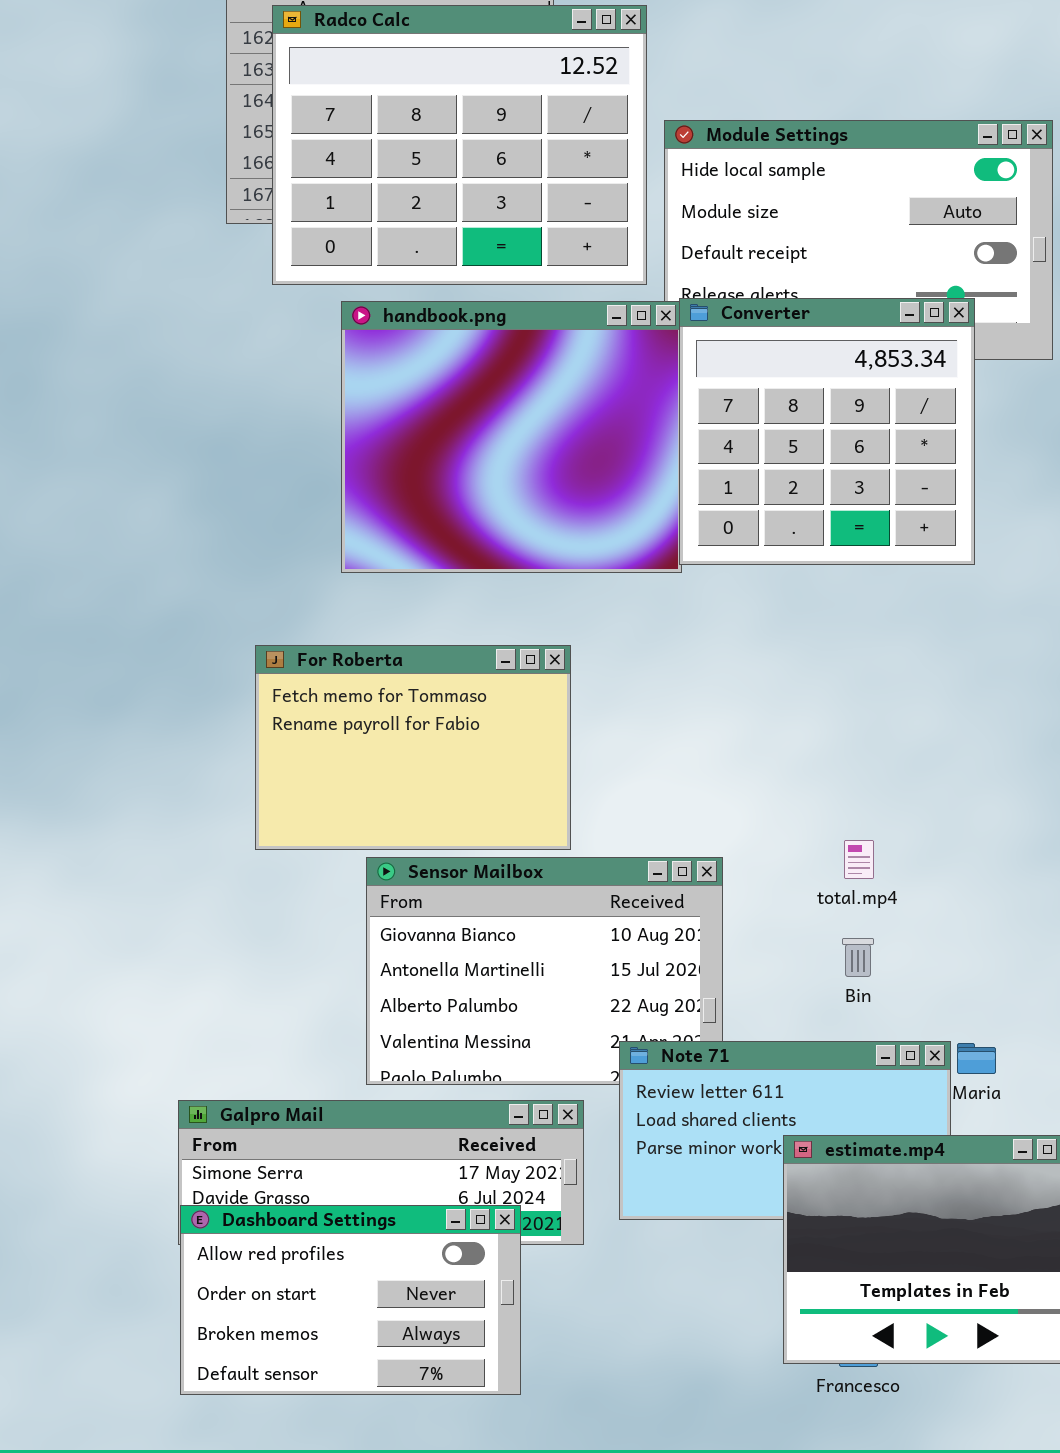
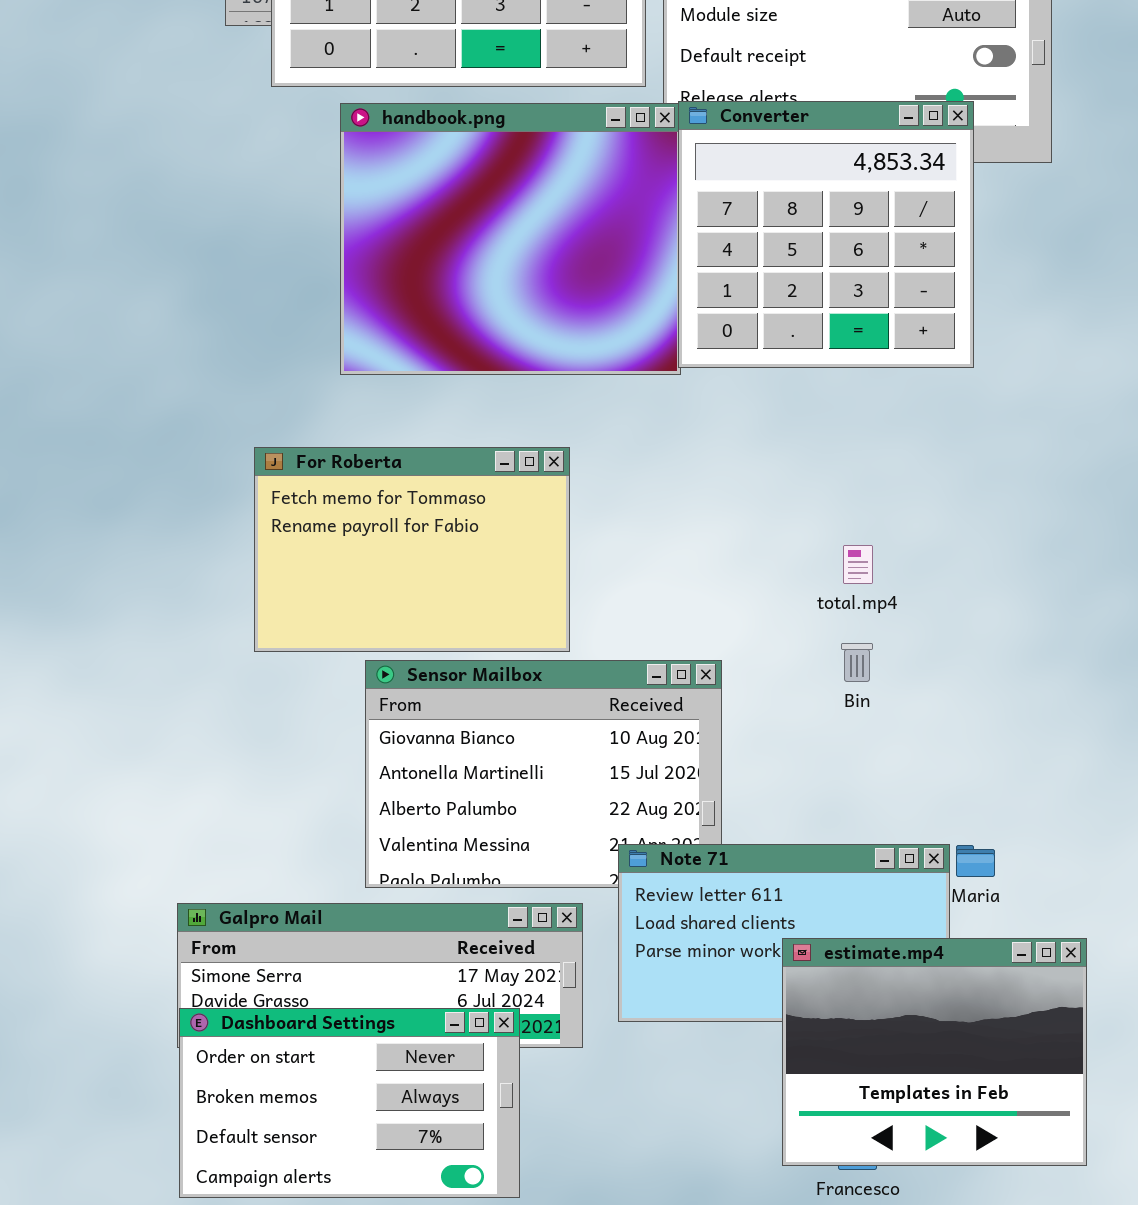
total.mp4: [844,840,874,879] -> [843,545,873,584], moved
Bin: [842,938,874,977] -> [841,643,873,682], moved
Dashboard Settings: [180,1205,521,1395] -> [179,1008,520,1198], scrolled down 1 row

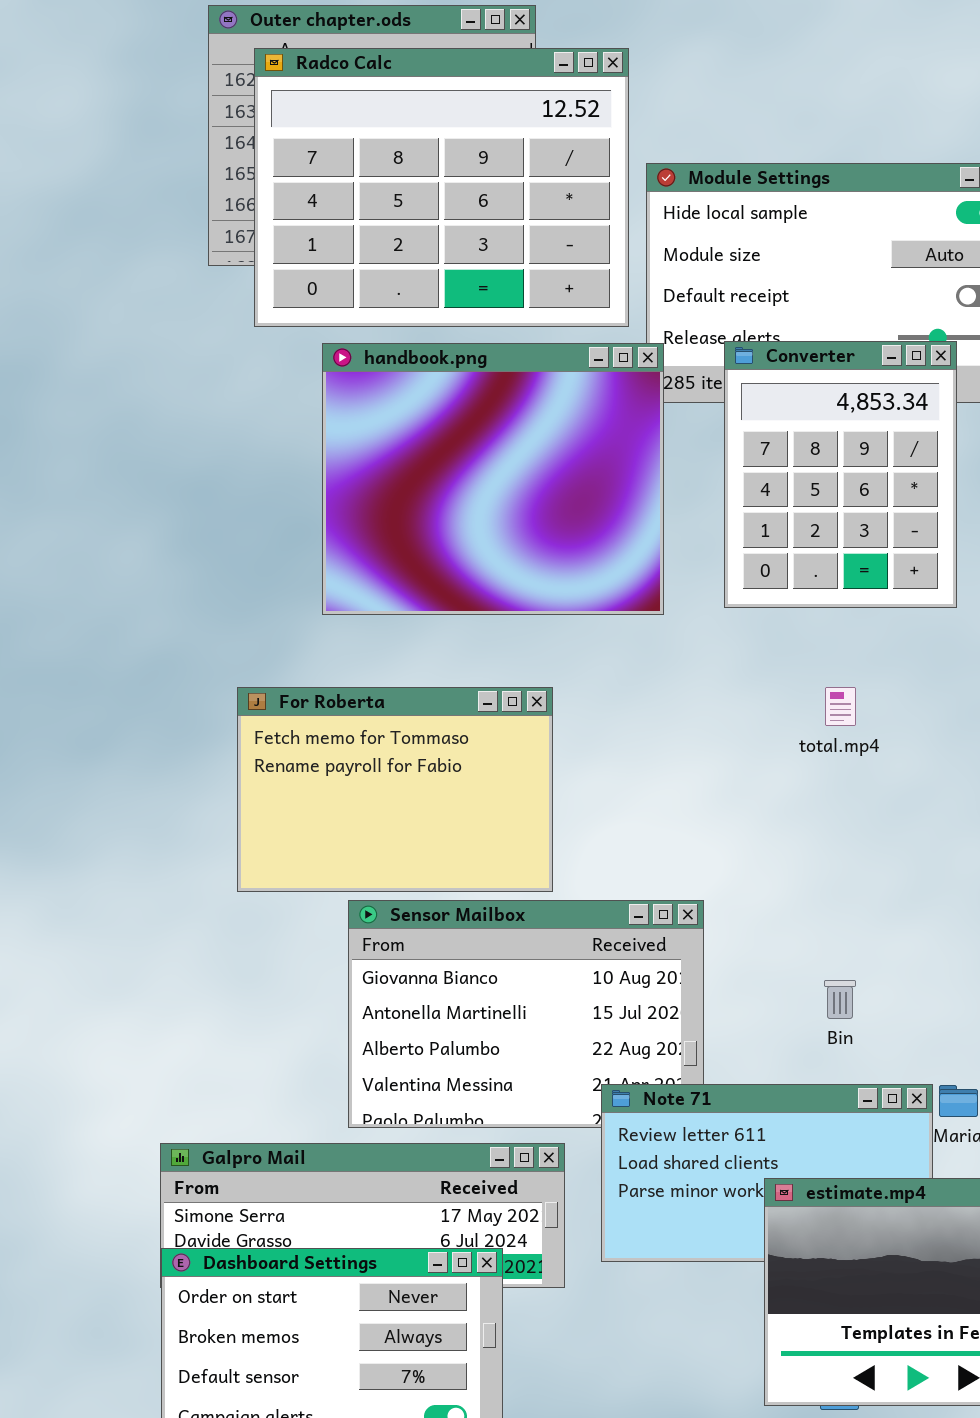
Converter: [678,101,974,368] -> [724,341,957,608], resized
total.mp4: [843,545,873,584] -> [825,687,856,726], moved
Bin: [841,643,873,682] -> [824,980,856,1019], moved

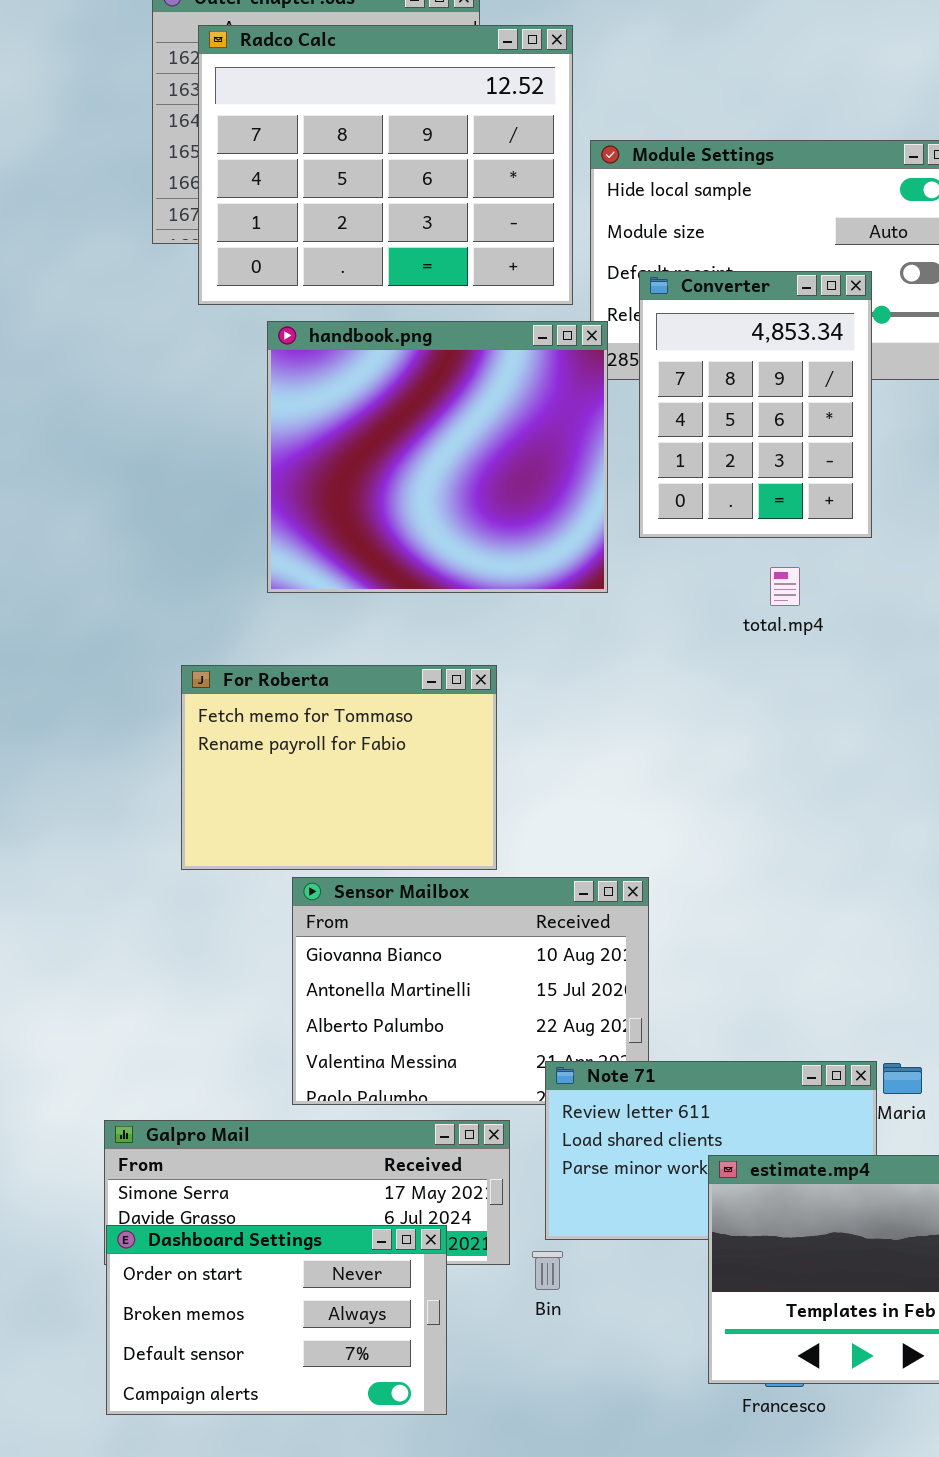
Converter: [724,341,957,608] -> [639,271,872,538], moved
total.mp4: [825,687,856,726] -> [770,567,800,606], moved
Bin: [824,980,856,1019] -> [532,1251,563,1290], moved

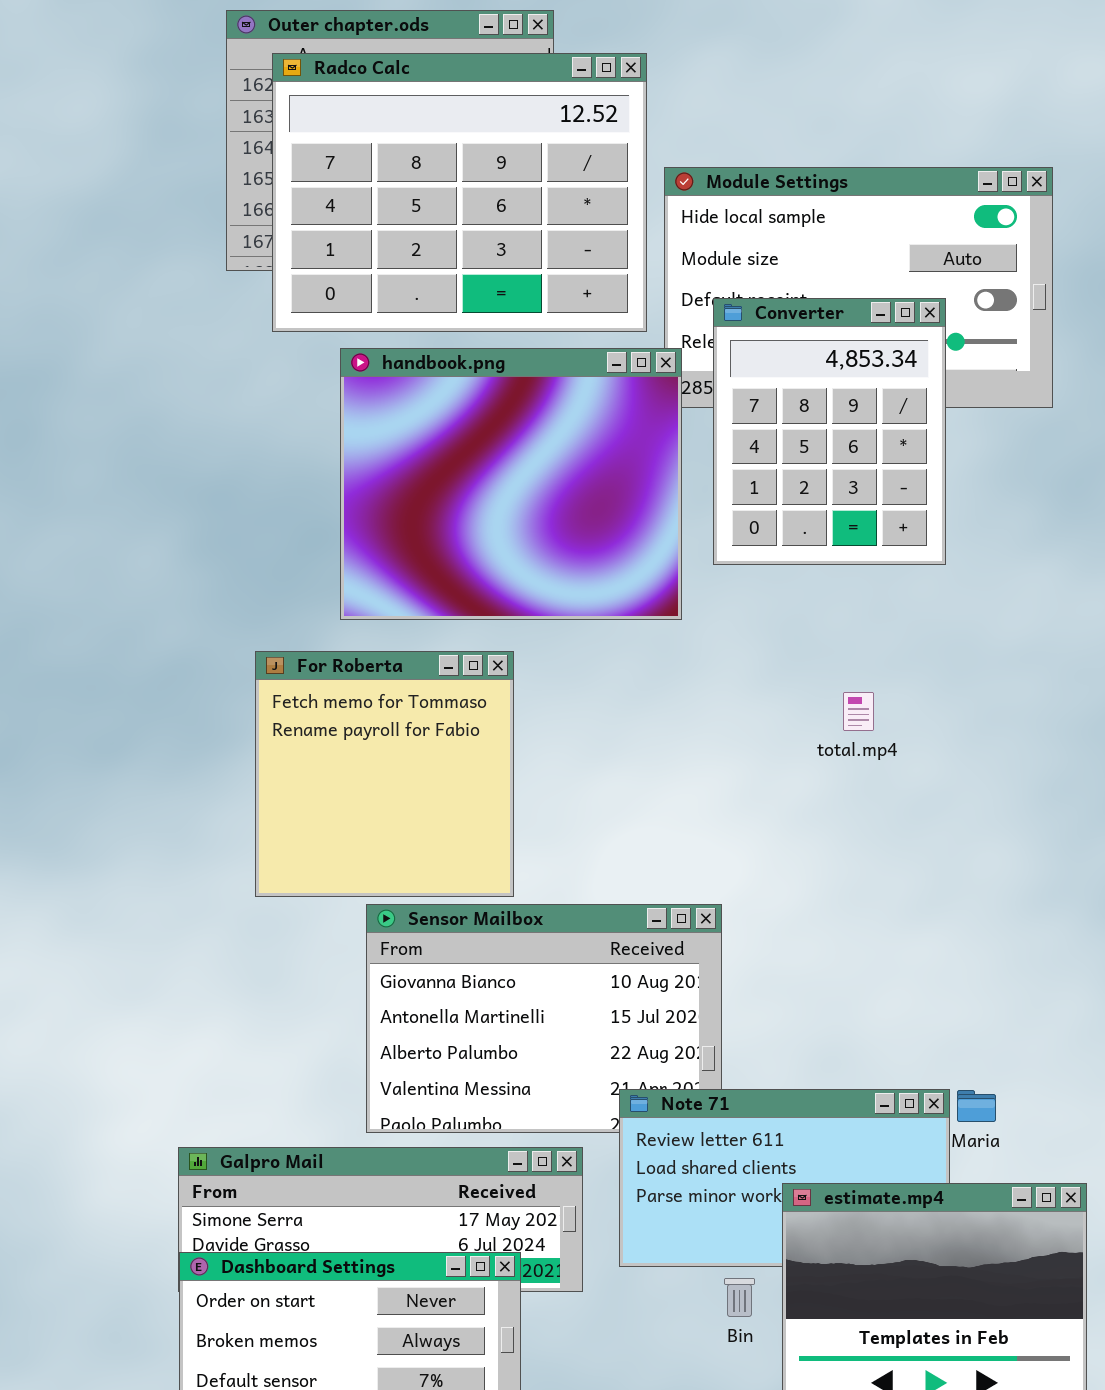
total.mp4: [770,567,800,606] -> [843,692,874,731], moved
For Roberta: [181,665,497,870] -> [255,651,514,897], resized
Bin: [532,1251,563,1290] -> [724,1278,755,1317], moved

